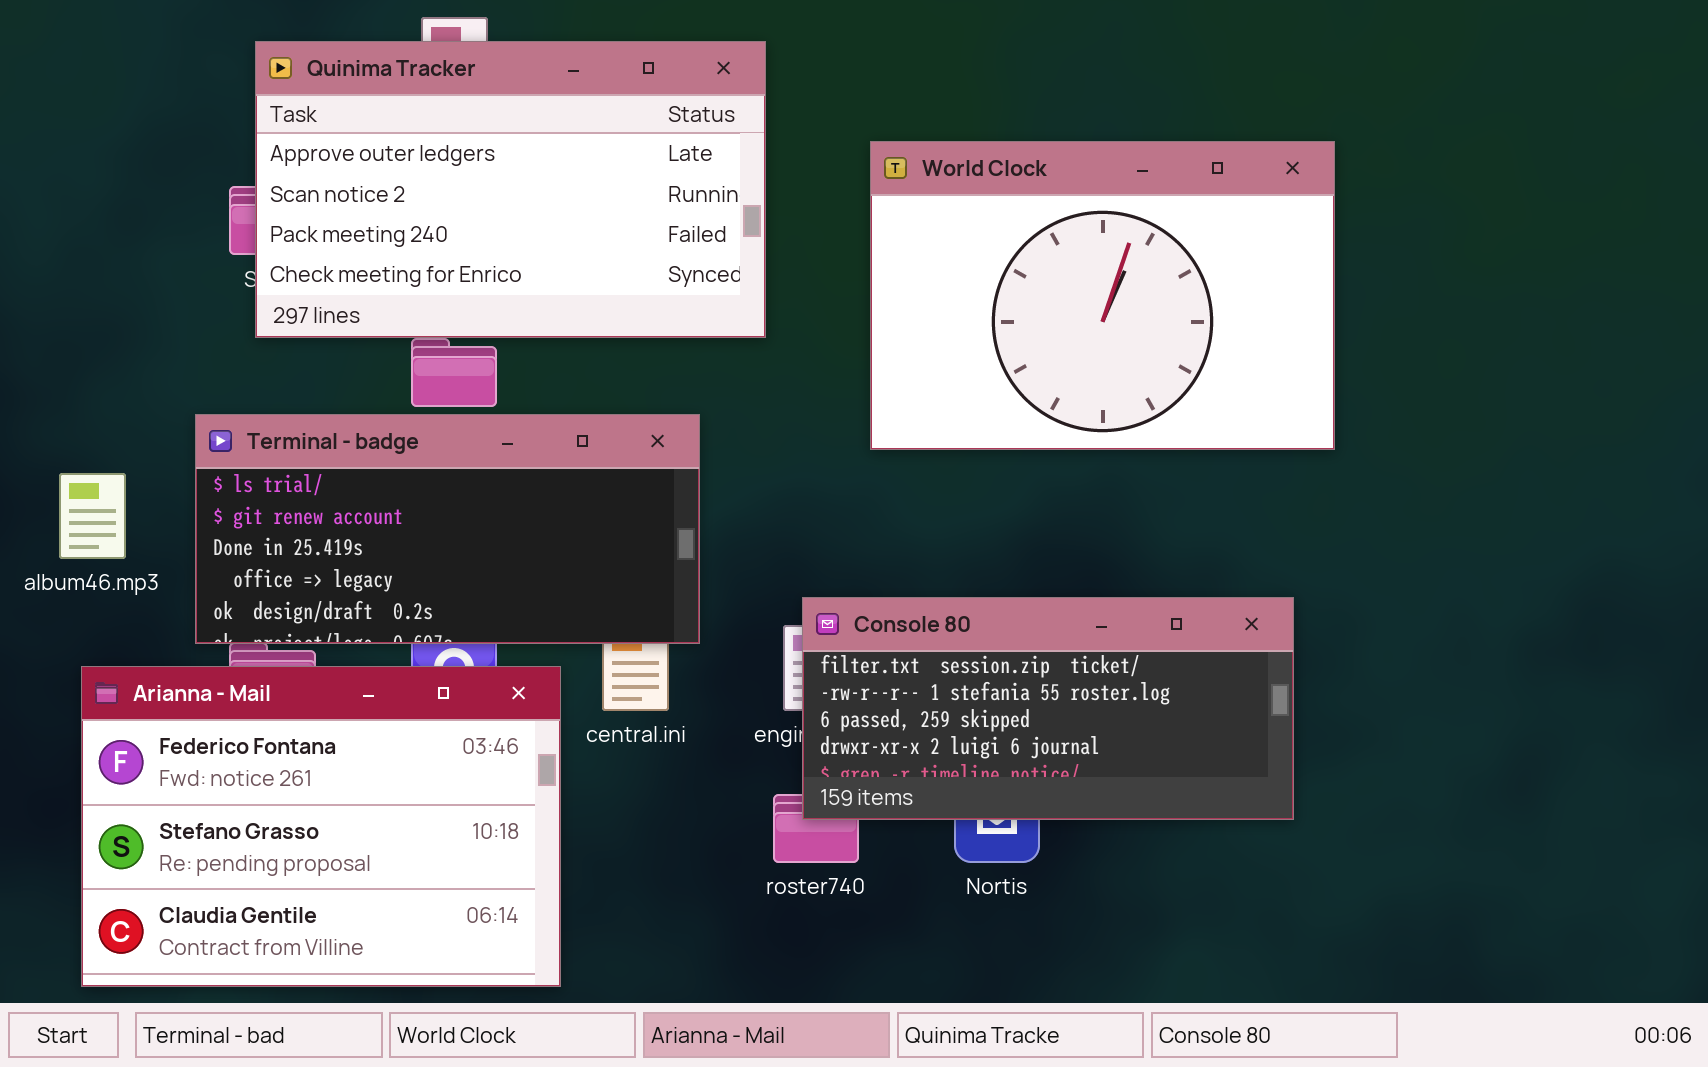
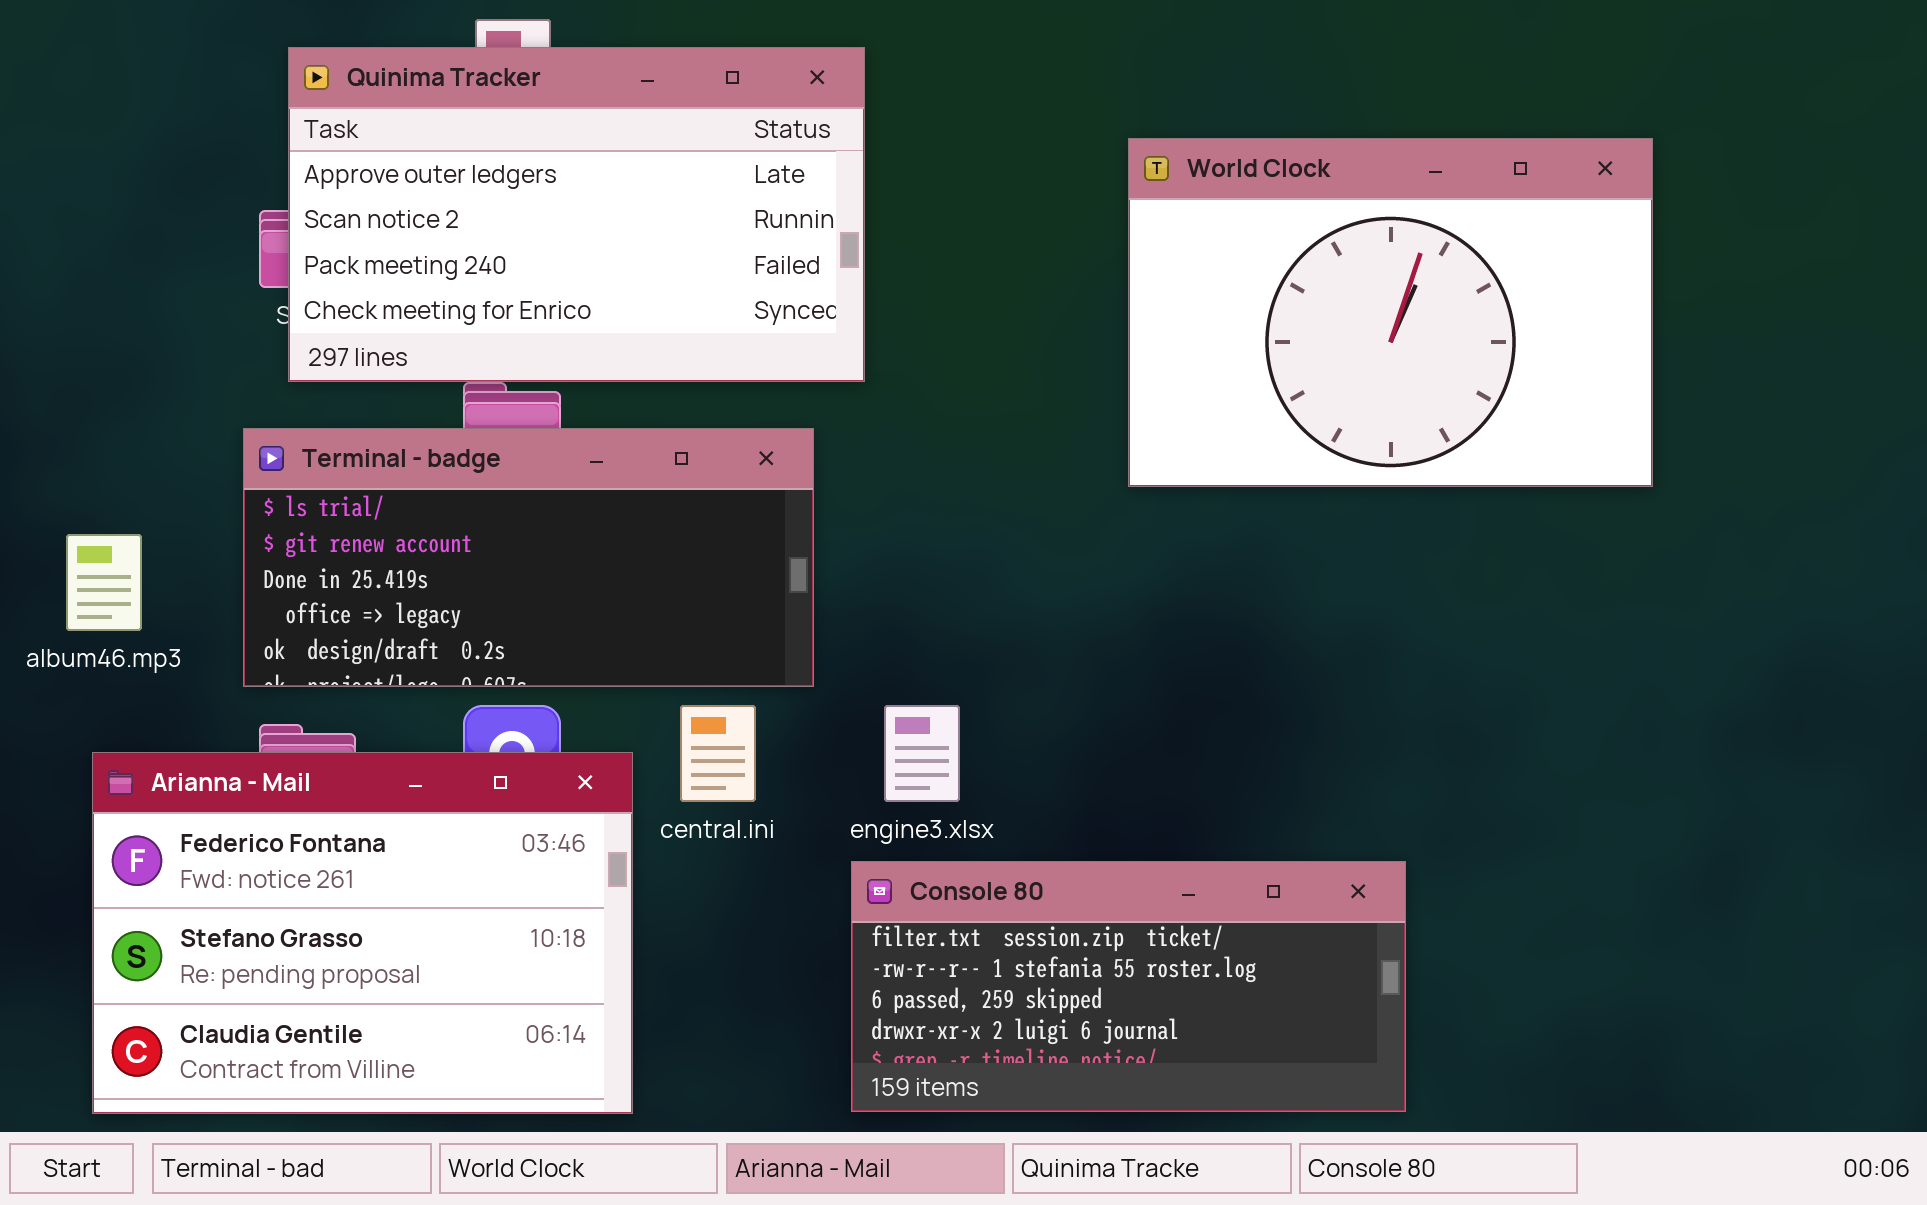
World Clock: [870,141,1335,450] -> [1128,138,1653,487], moved
Terminal - badge: [195,414,700,644] -> [243,428,814,687], moved
Console 80: [802,597,1294,820] -> [851,861,1406,1112], moved

